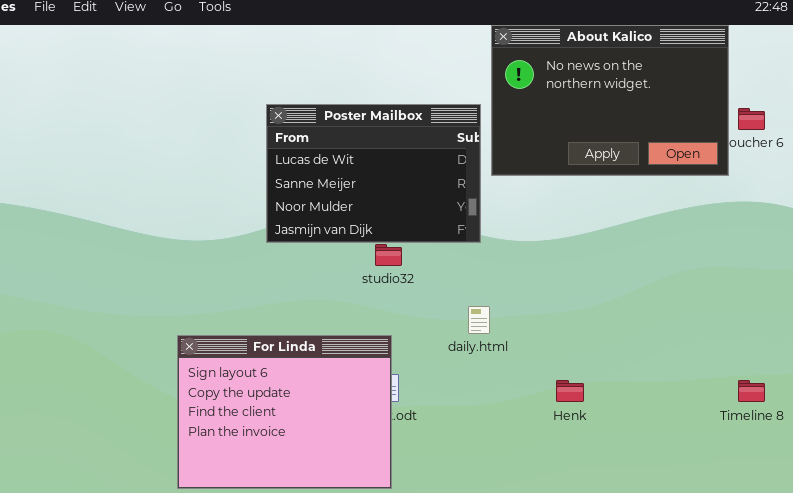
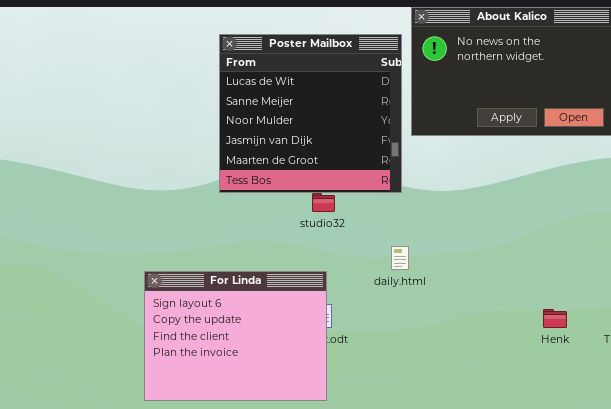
Poster Mailbox: [266,104,481,243] -> [219,34,402,193], resized
Henk: [556,380,584,402] -> [543,309,567,328], moved

